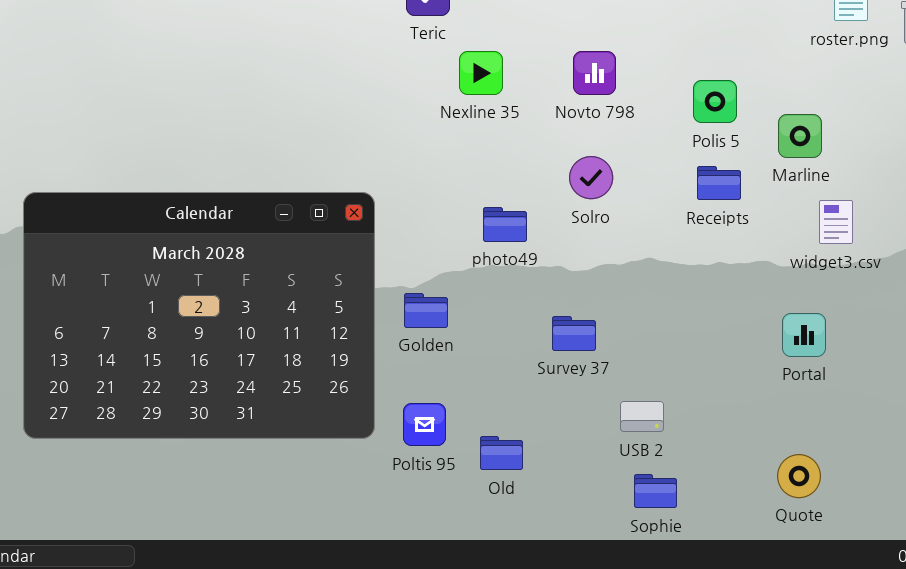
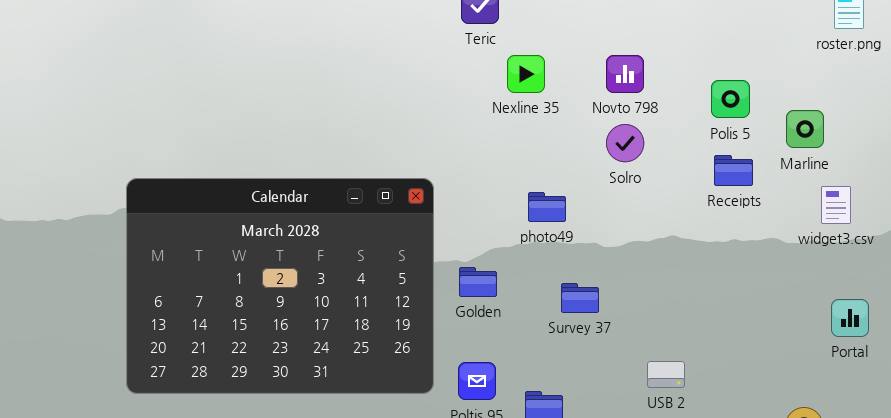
Solro: [569,156,613,199] -> [606,124,644,162], moved
Portal: [782,313,826,357] -> [831,299,869,337], moved
Survey 37: [552,316,596,351] -> [561,283,599,313], moved

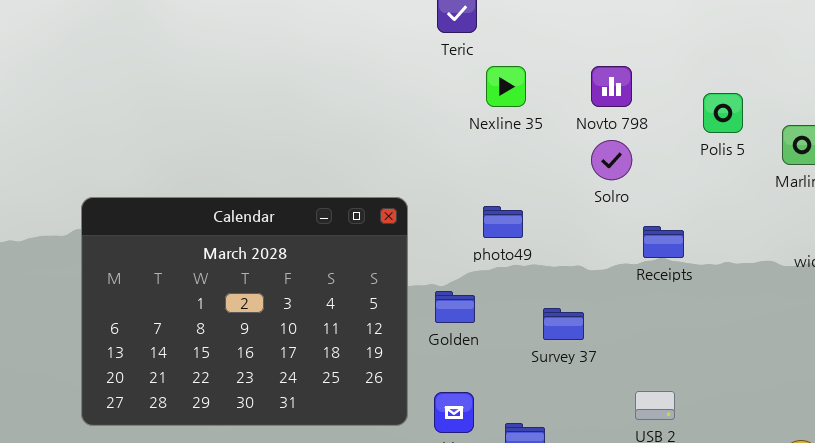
Receipts: [714,155,753,186] -> [643,226,684,258], moved
photo49: [528,192,566,222] -> [483,206,523,238], moved

